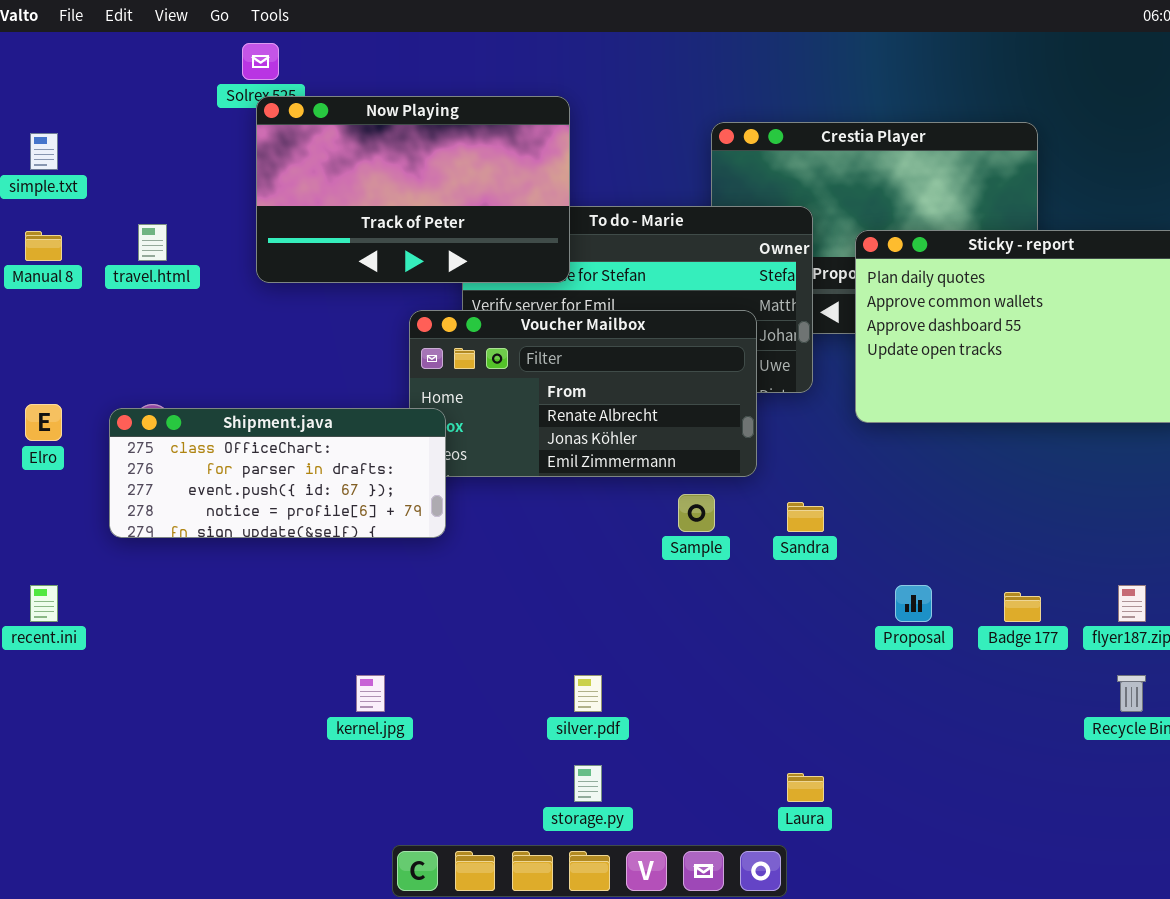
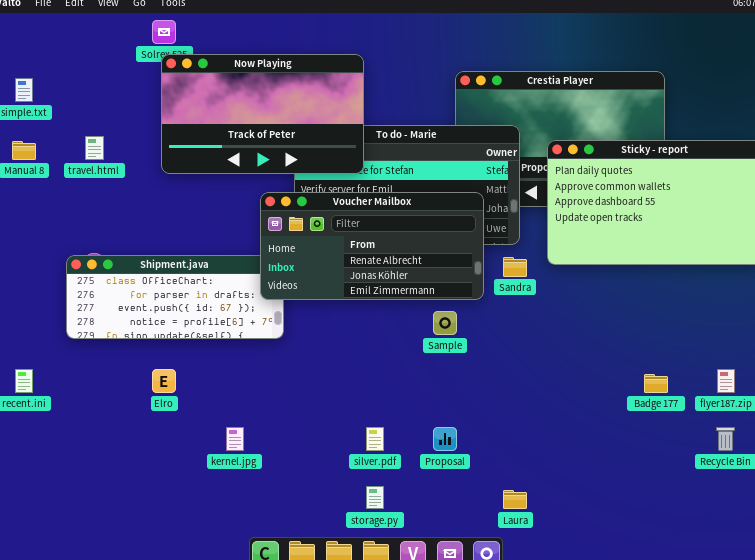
Voucher Mailbox: [409,310,757,477] -> [260,192,484,300], raised
Elro: [25,404,62,441] -> [152,369,176,393], moved
Sandra: [787,502,824,532] -> [503,257,527,277], moved
Proposal: [895,585,932,622] -> [433,427,457,451], moved

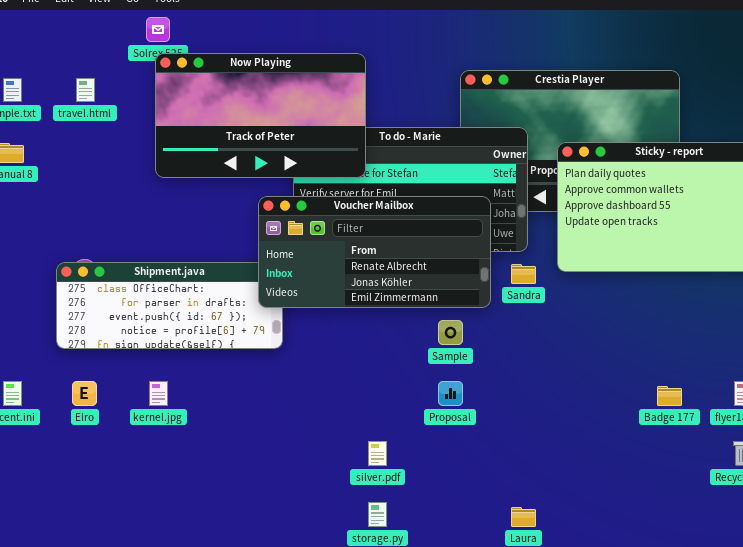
travel.html: [85,136,104,160] -> [76,78,95,102], moved
Elro: [152,369,176,393] -> [72,381,97,406], moved
kernel.jpg: [226,427,244,451] -> [149,381,168,406], moved
Proposal: [433,427,457,451] -> [438,381,463,406], moved

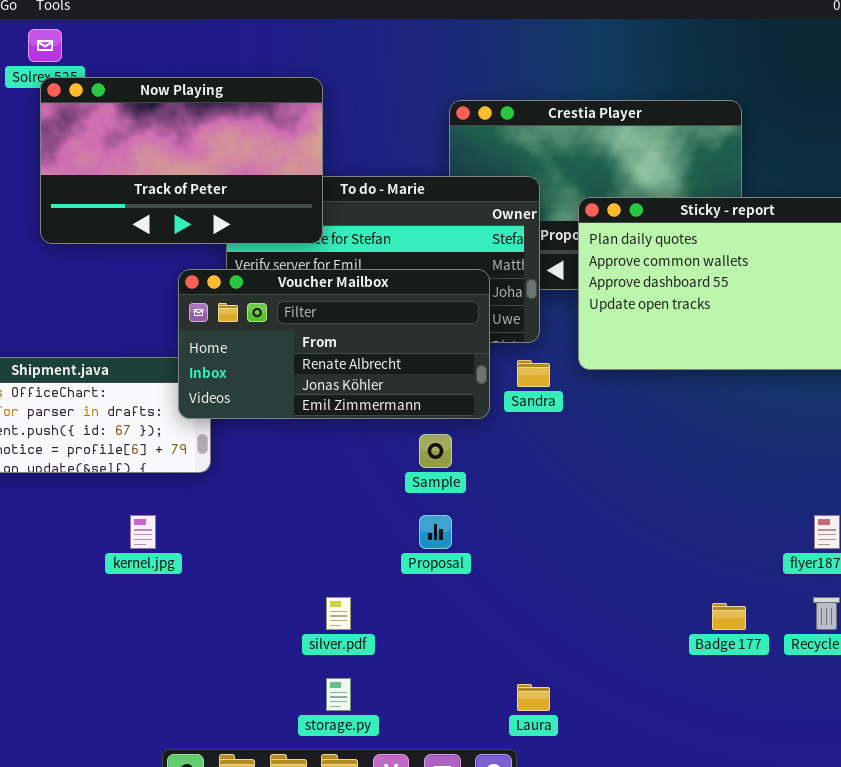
kernel.jpg: [149,381,168,406] -> [130,515,156,549], moved
Badge 177: [657,386,682,406] -> [712,603,746,630], moved

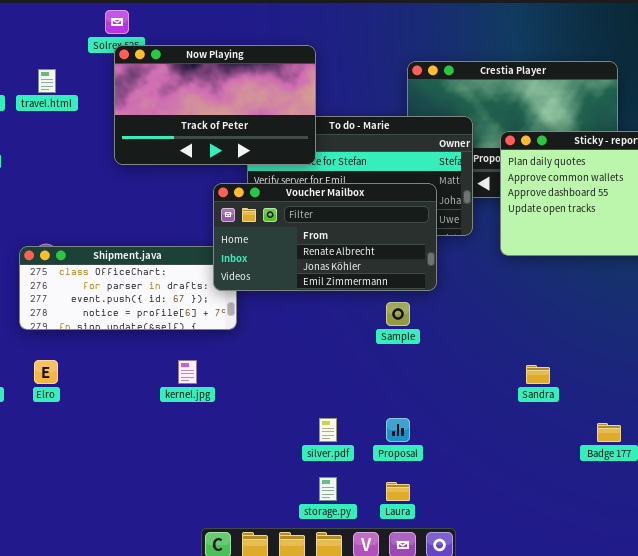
Sandra: [517,360,550,387] -> [526,365,550,384], moved
Proposal: [419,515,452,549] -> [386,418,410,442], moved
Laura: [517,684,550,711] -> [386,482,410,501], moved

